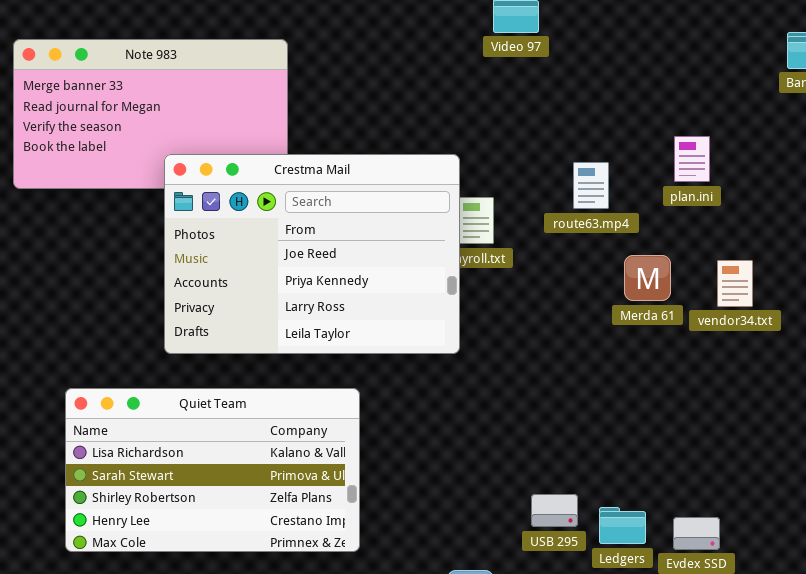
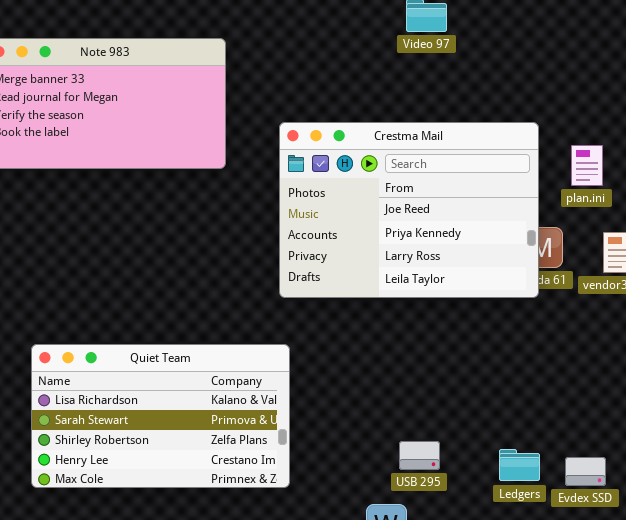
plan.ini: [674,136,710,182] -> [571,145,603,186], moved
Crestma Mail: [164,154,460,354] -> [279,122,539,298], moved
USB 295: [531,494,578,527] -> [399,441,440,470], moved

